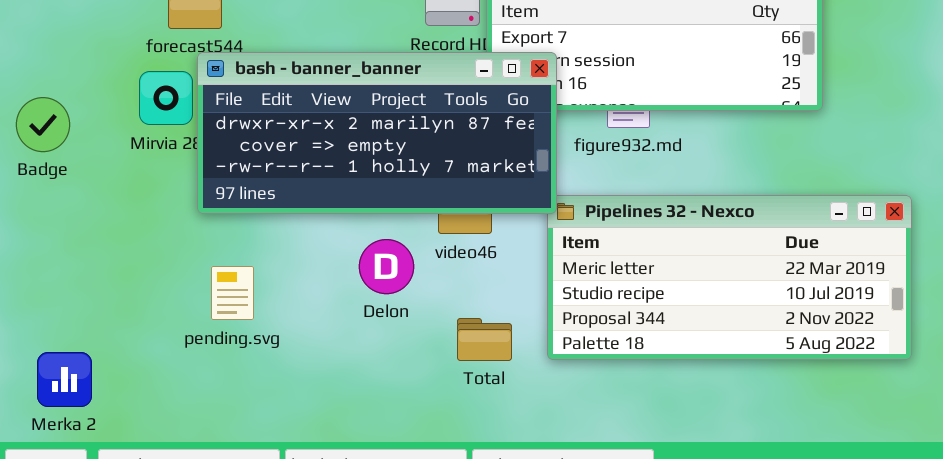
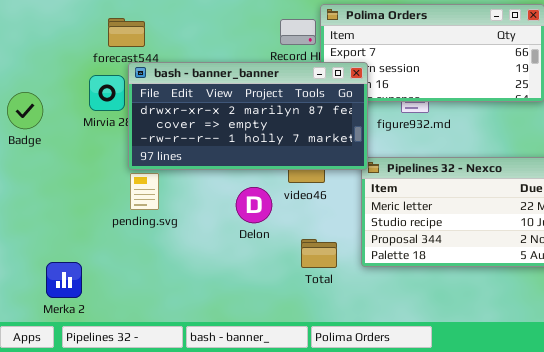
pending.svg: [211,266,254,320] -> [130,173,159,210], moved
Merka 2: [37,352,92,407] -> [46,262,82,298], moved

